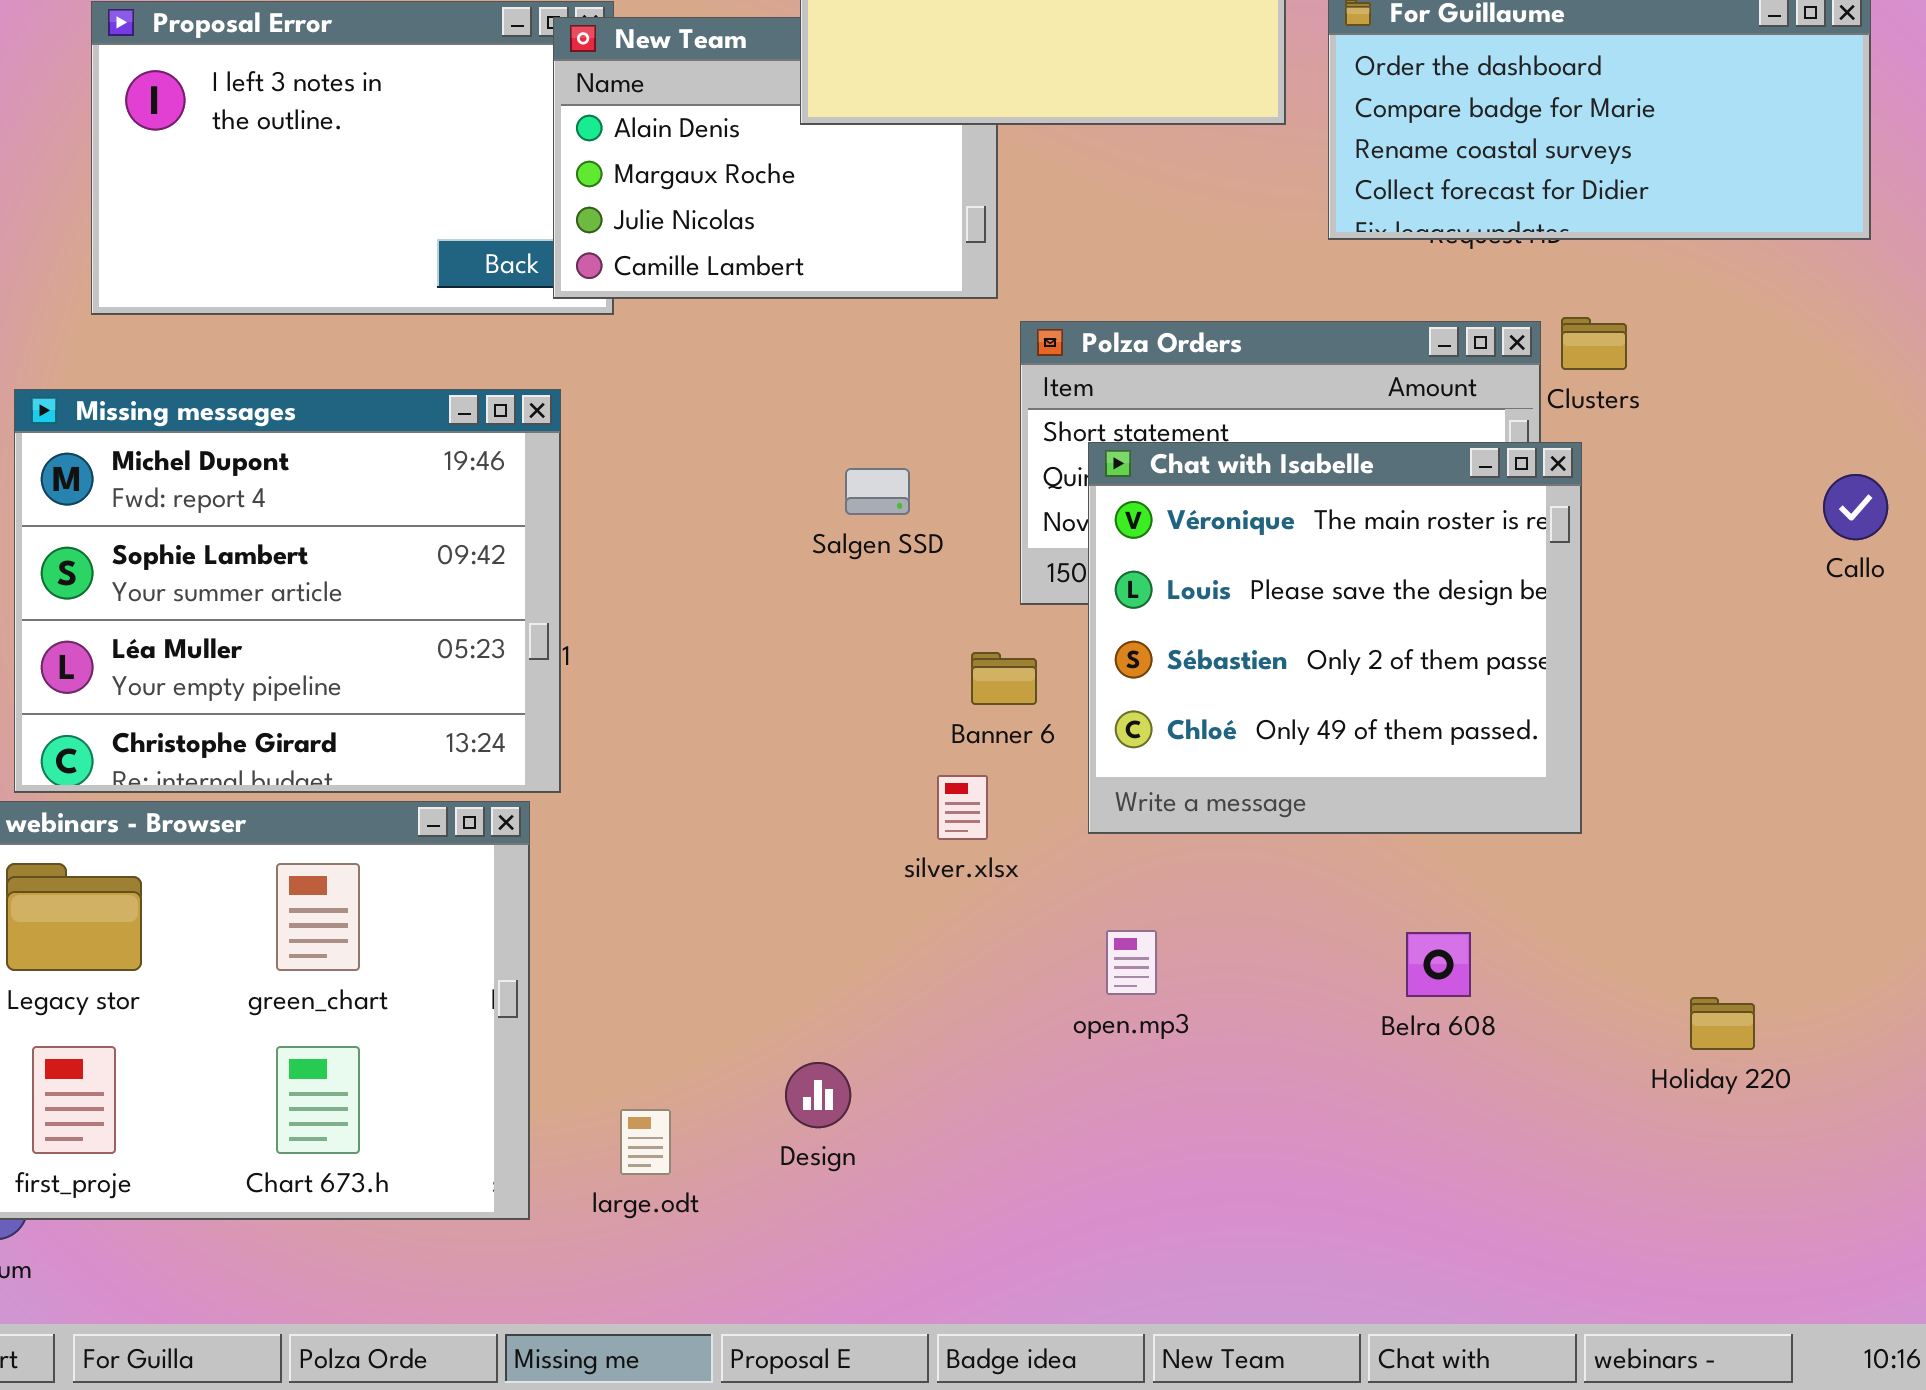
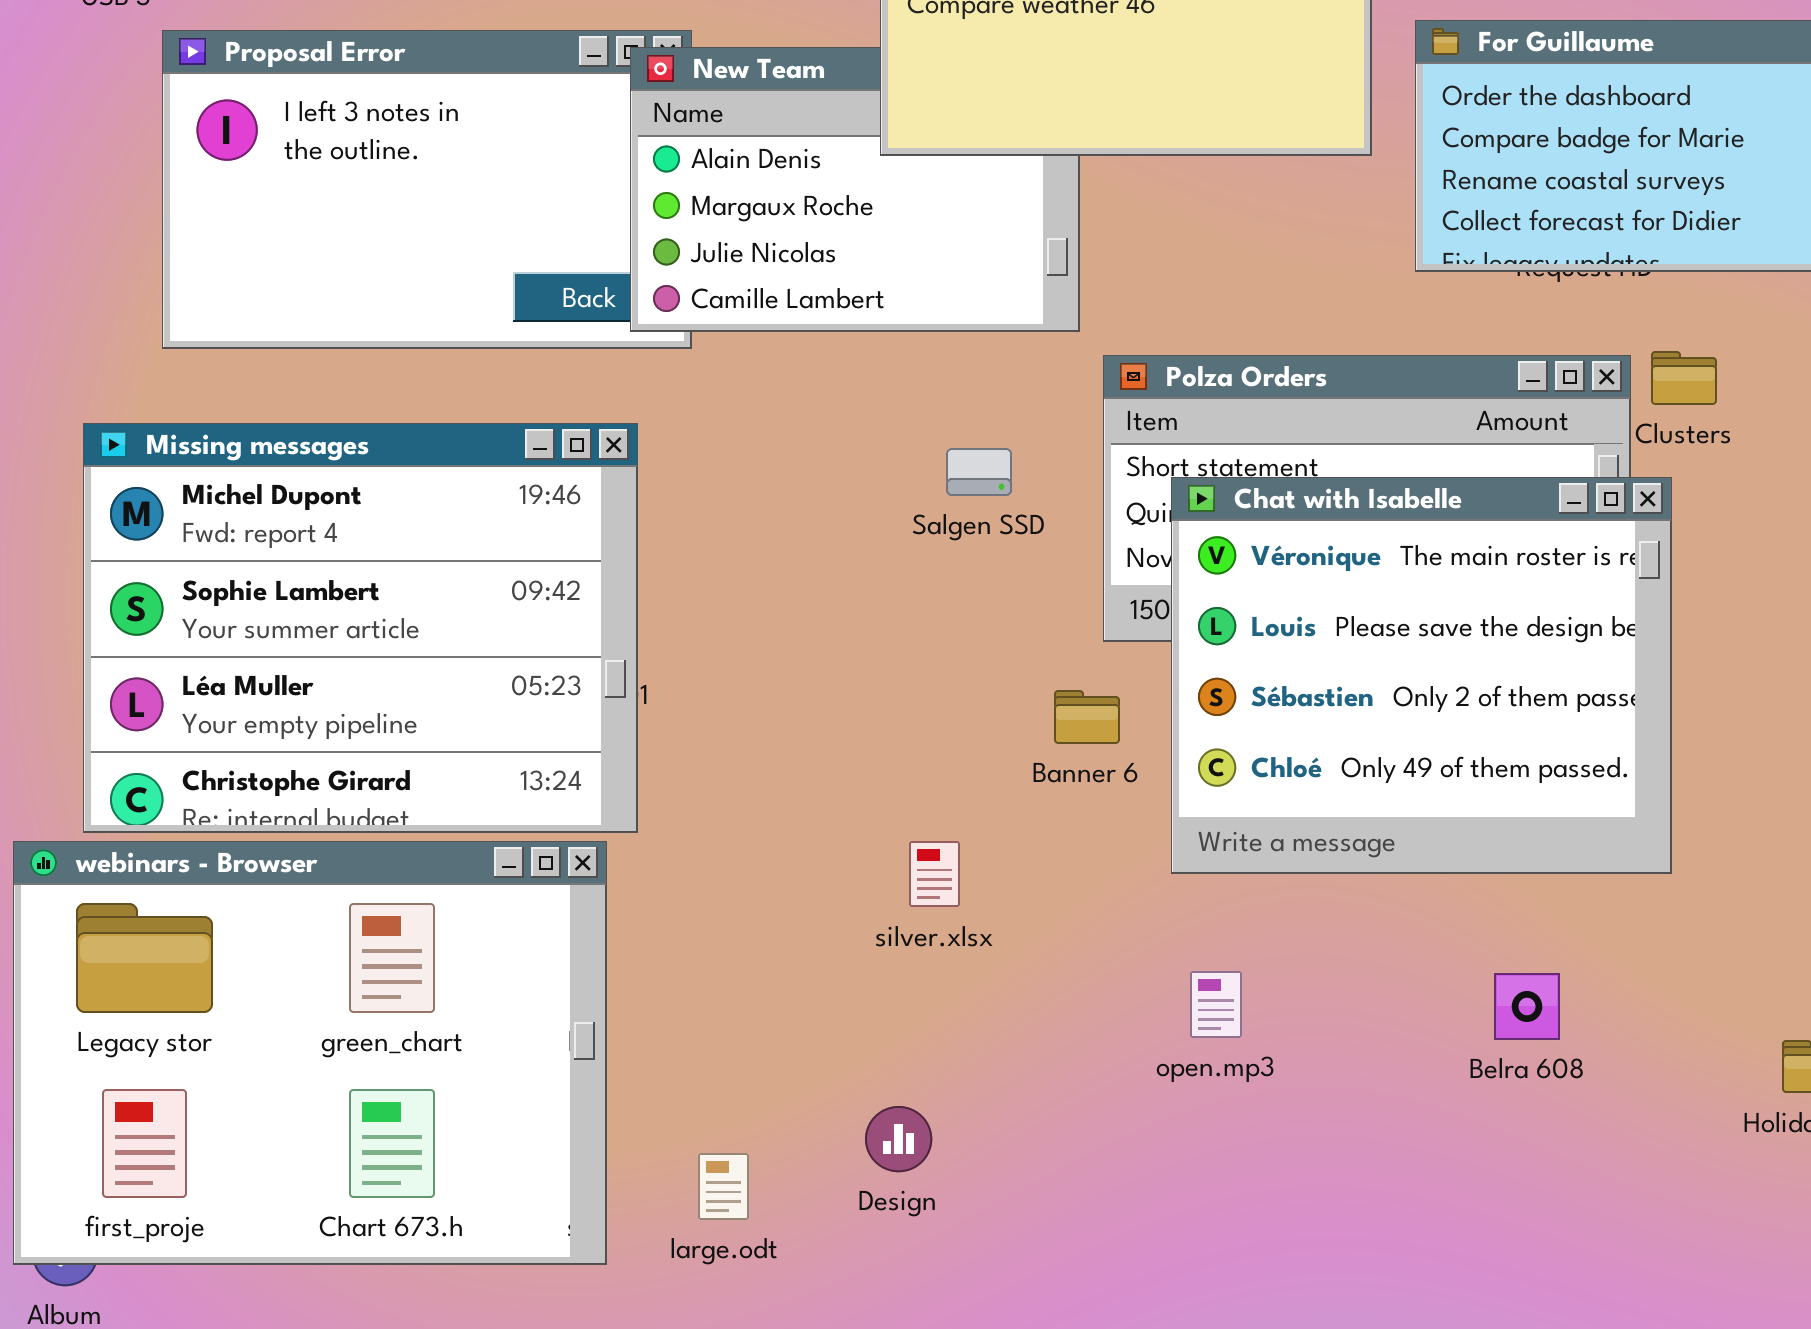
Salgen SSD: [845,468,910,515] -> [946,448,1012,496], moved
silver.xlsx: [937,775,988,840] -> [909,841,960,907], moved

